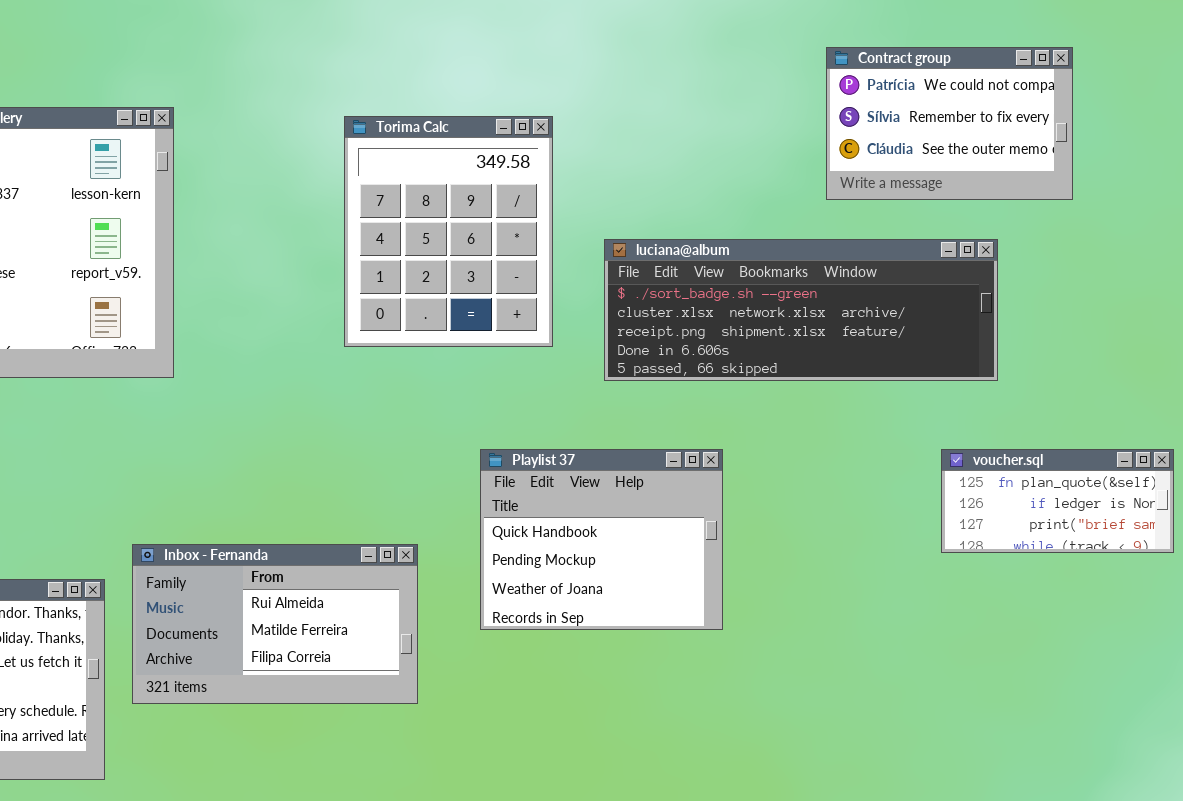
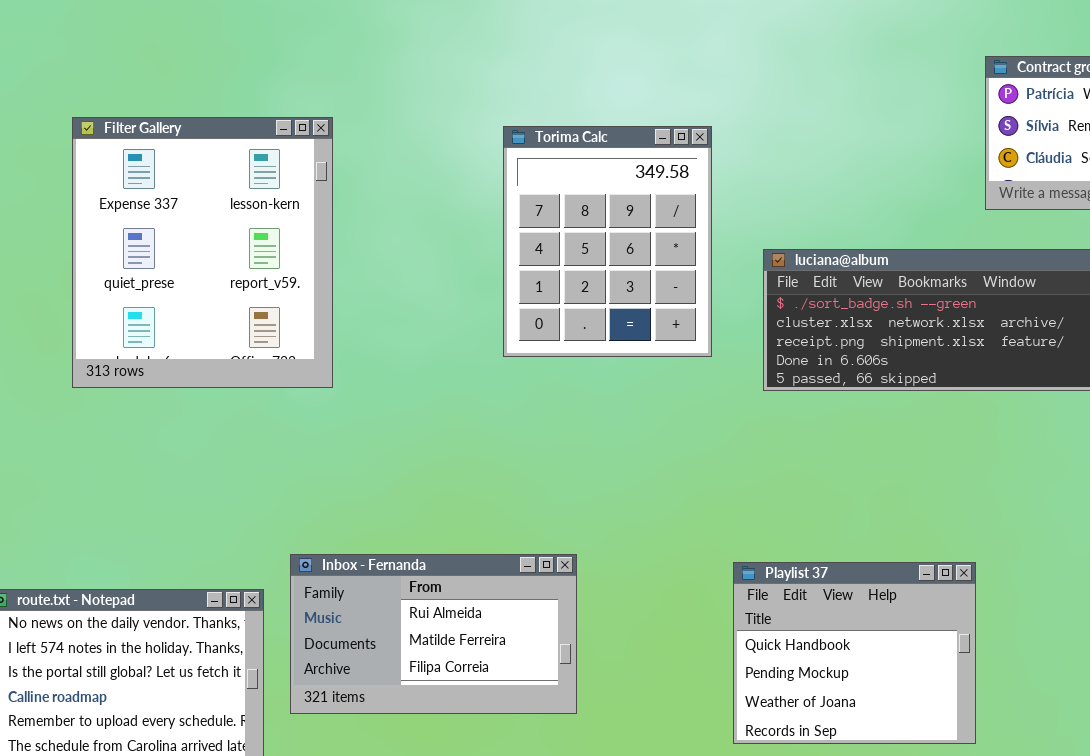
Playlist 37: [480,449,723,630] -> [733,562,976,744], moved

